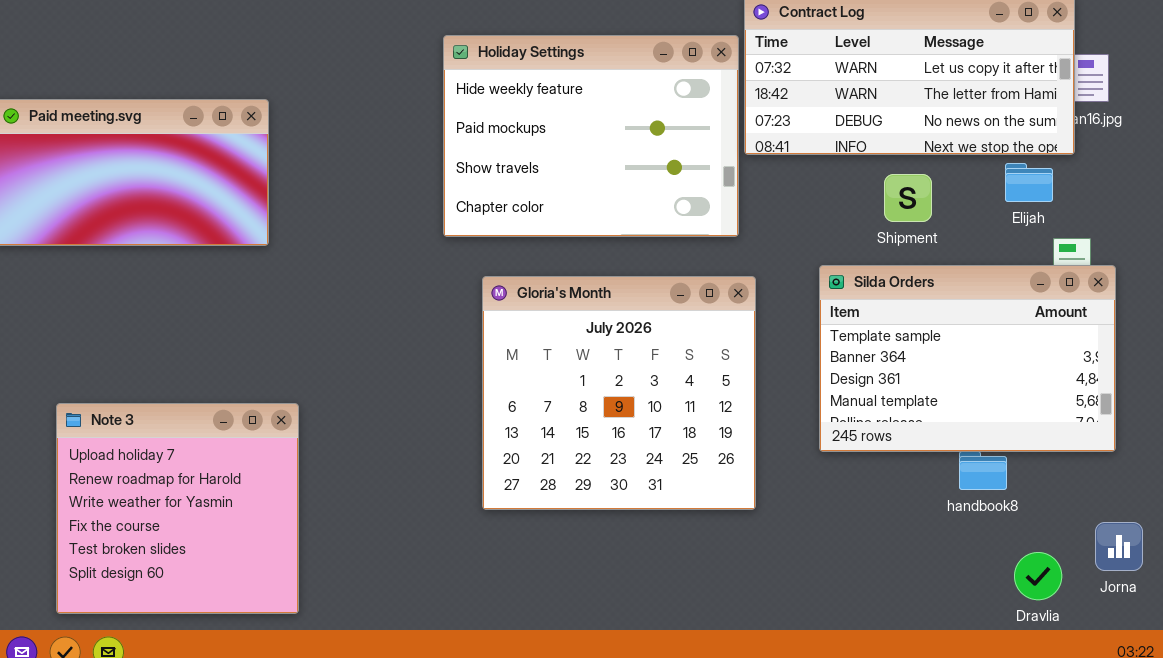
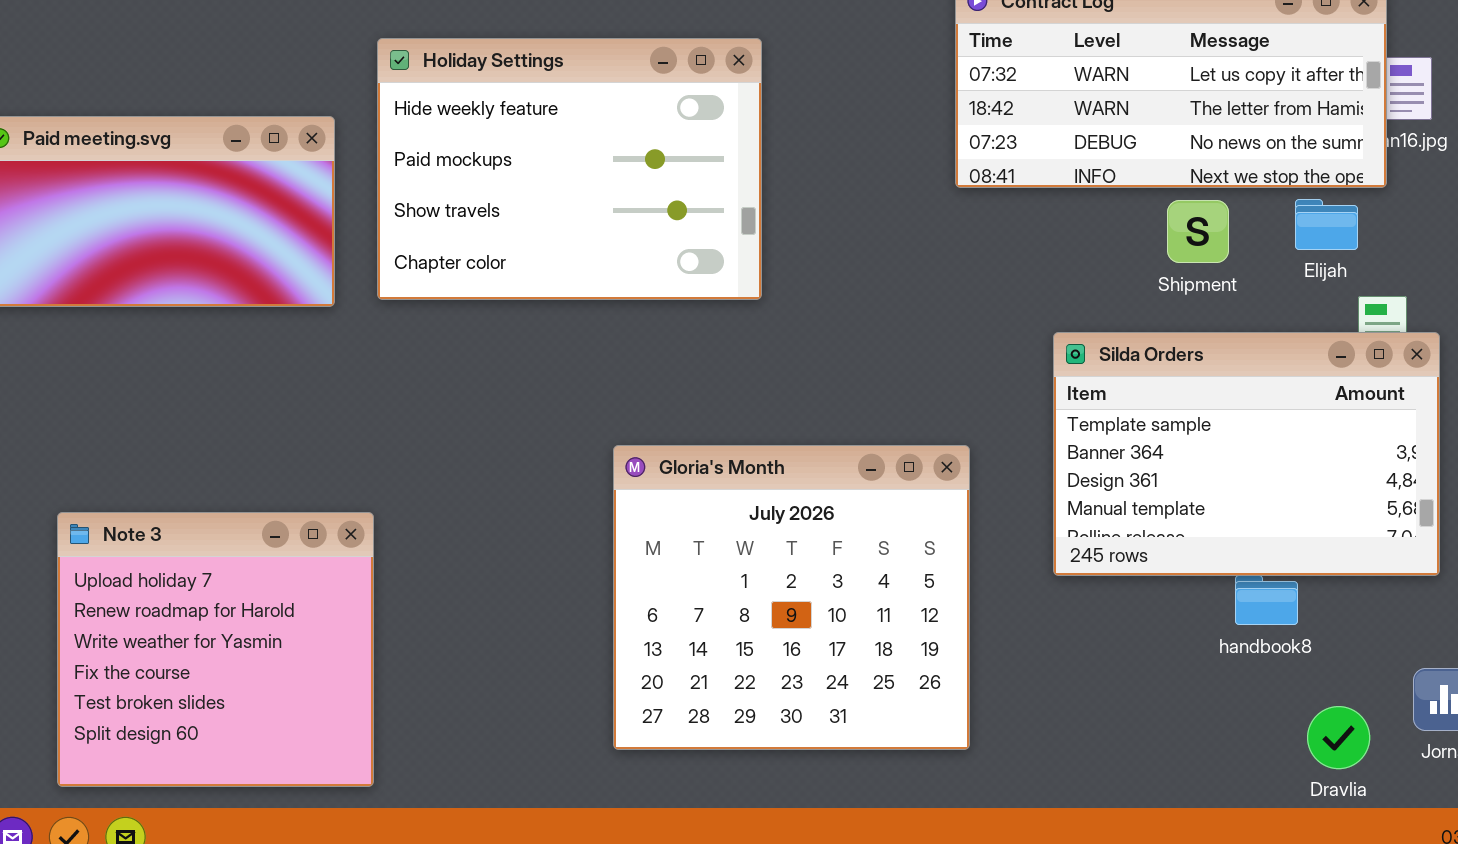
Holiday Settings: [443,35,739,237] -> [377,38,762,300], moved
Shipment: [884,174,932,222] -> [1167,200,1229,263], moved
Gloria's Month: [482,276,756,510] -> [613,445,970,750], moved

